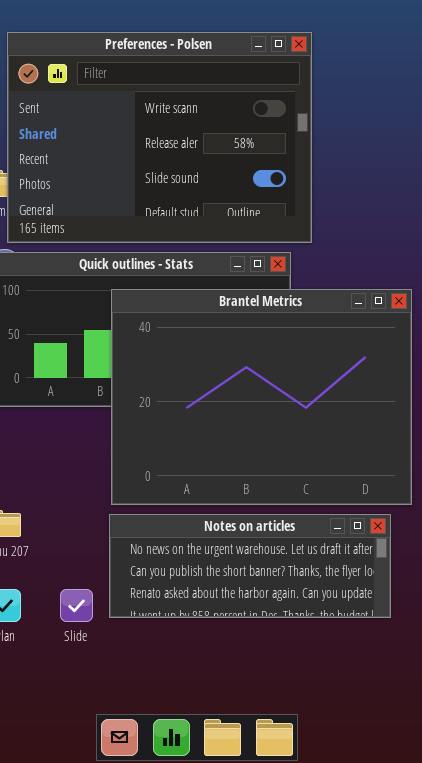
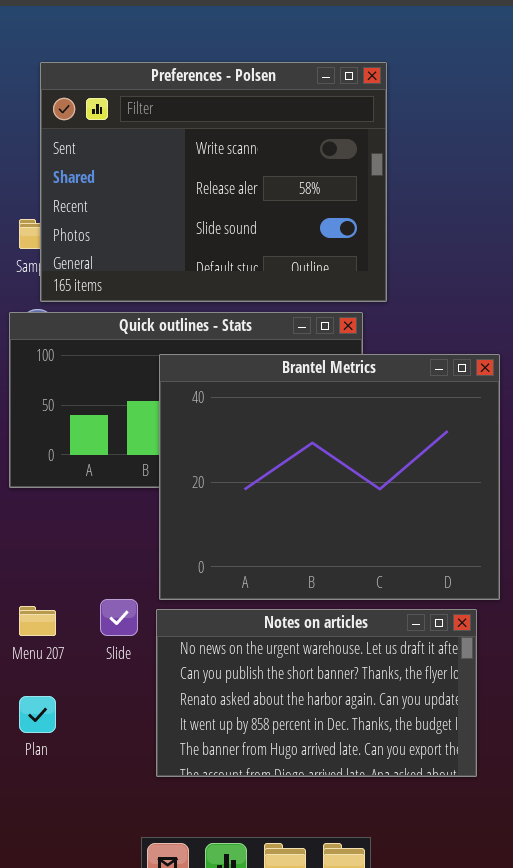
Notes on articles: [109,514,391,618] -> [156,609,477,777], resized
Slide: [60,589,93,622] -> [100,599,138,636], moved

